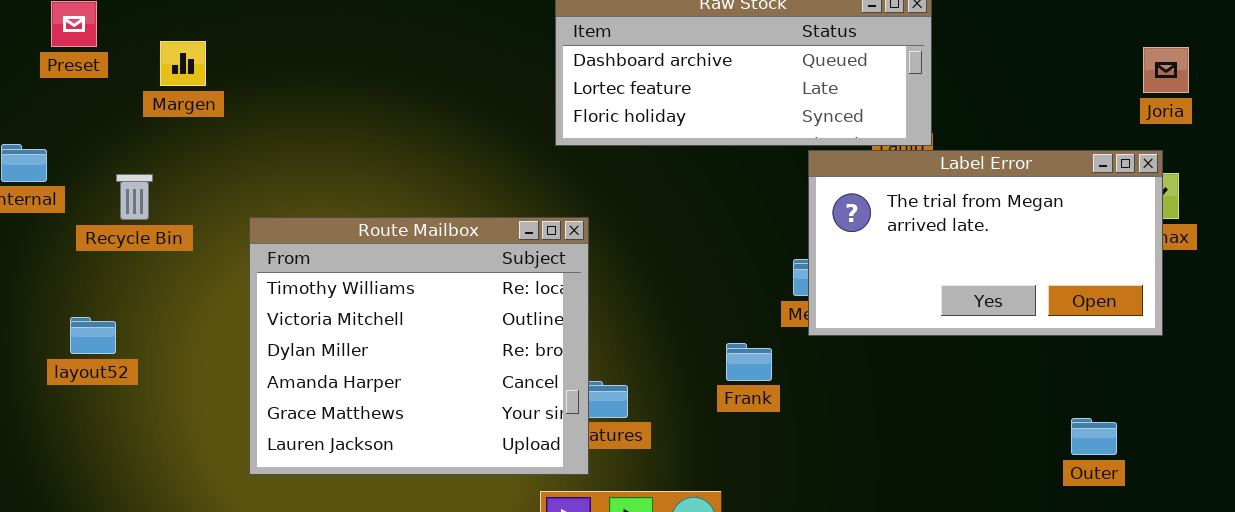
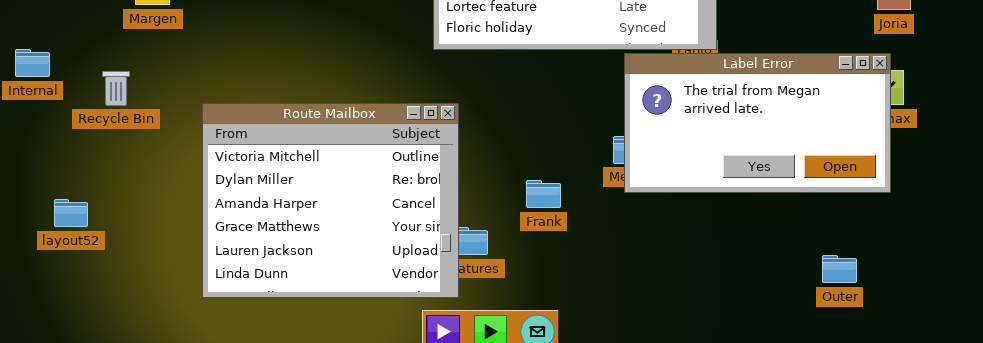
Route Mailbox: [249,217,589,475] -> [202,103,459,298], scrolled down 1 row
layout52: [70,317,116,354] -> [54,199,88,227], moved
Frank: [726,343,772,381] -> [526,180,561,208], moved

